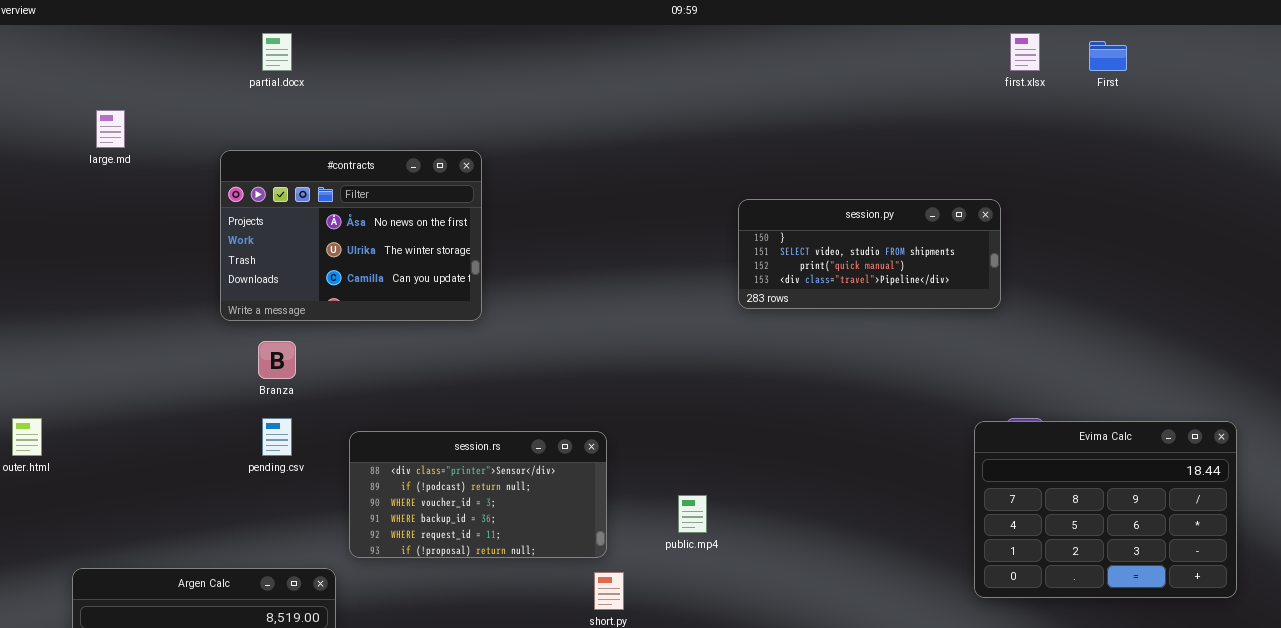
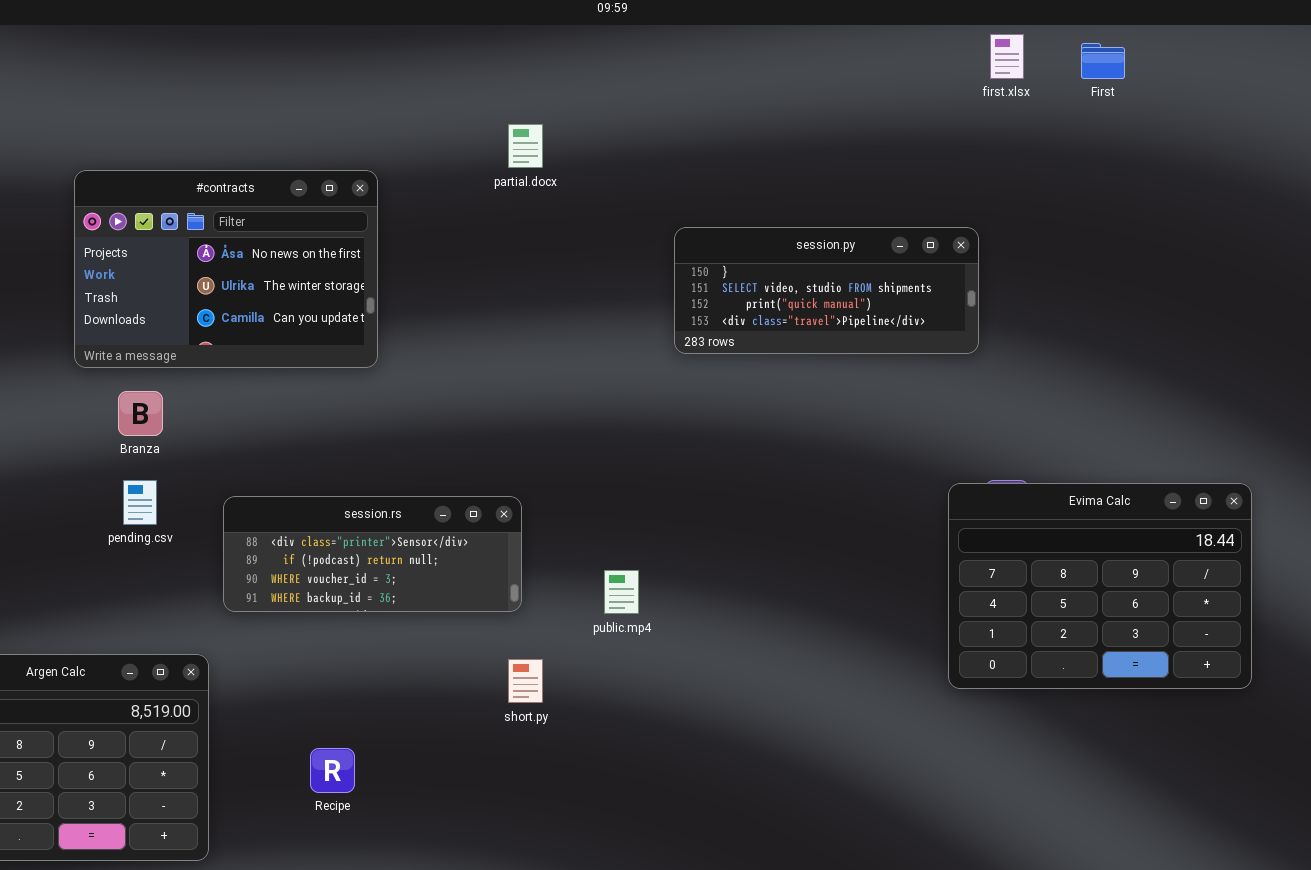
partial.docx: [262,33,292,71] -> [508,124,543,168], moved
session.rs: [349,431,607,558] -> [223,496,522,612], resized

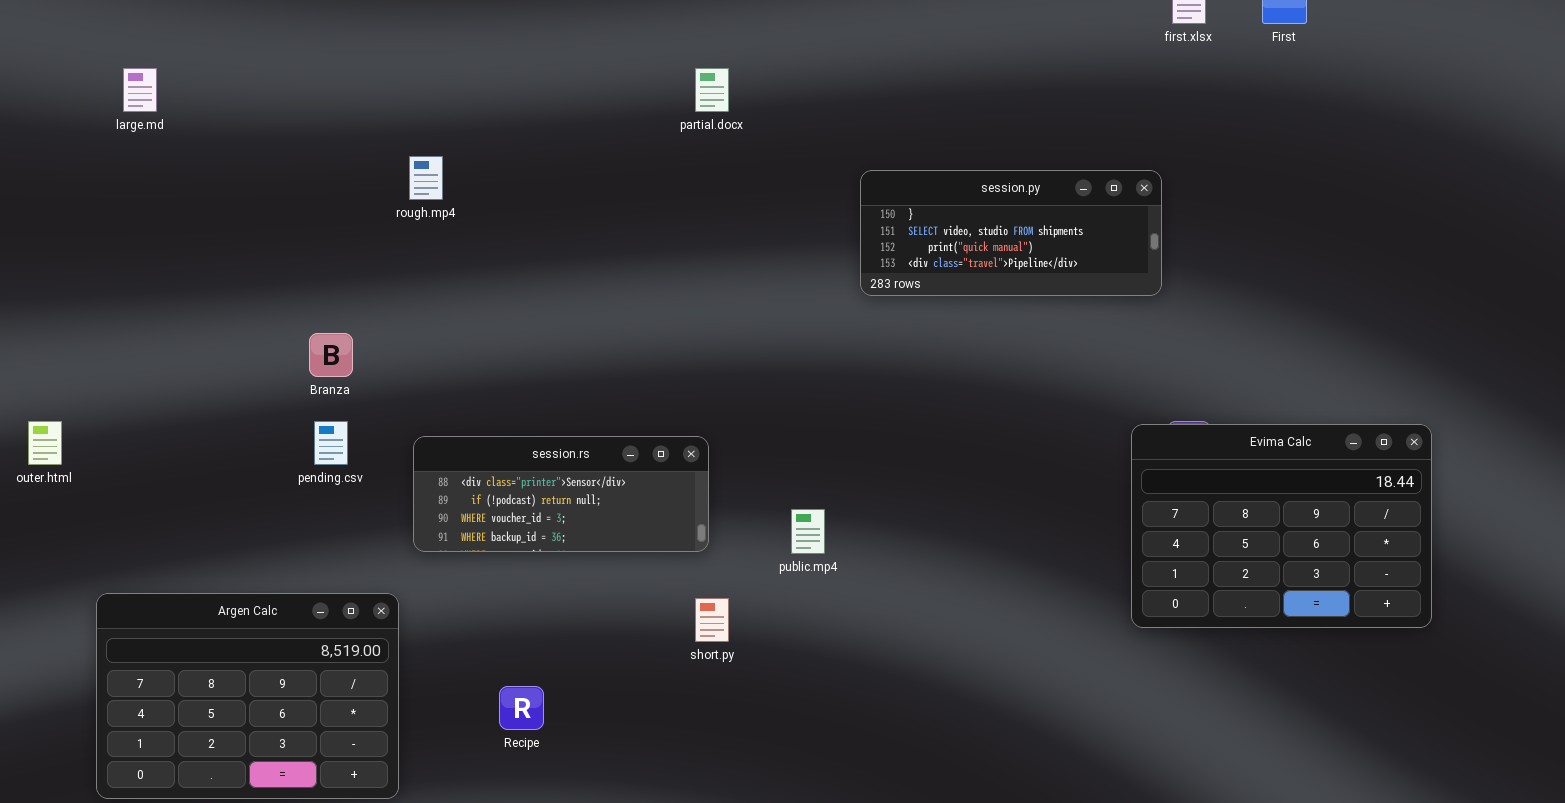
#contracts: [74,170,378,368] -> none, closed

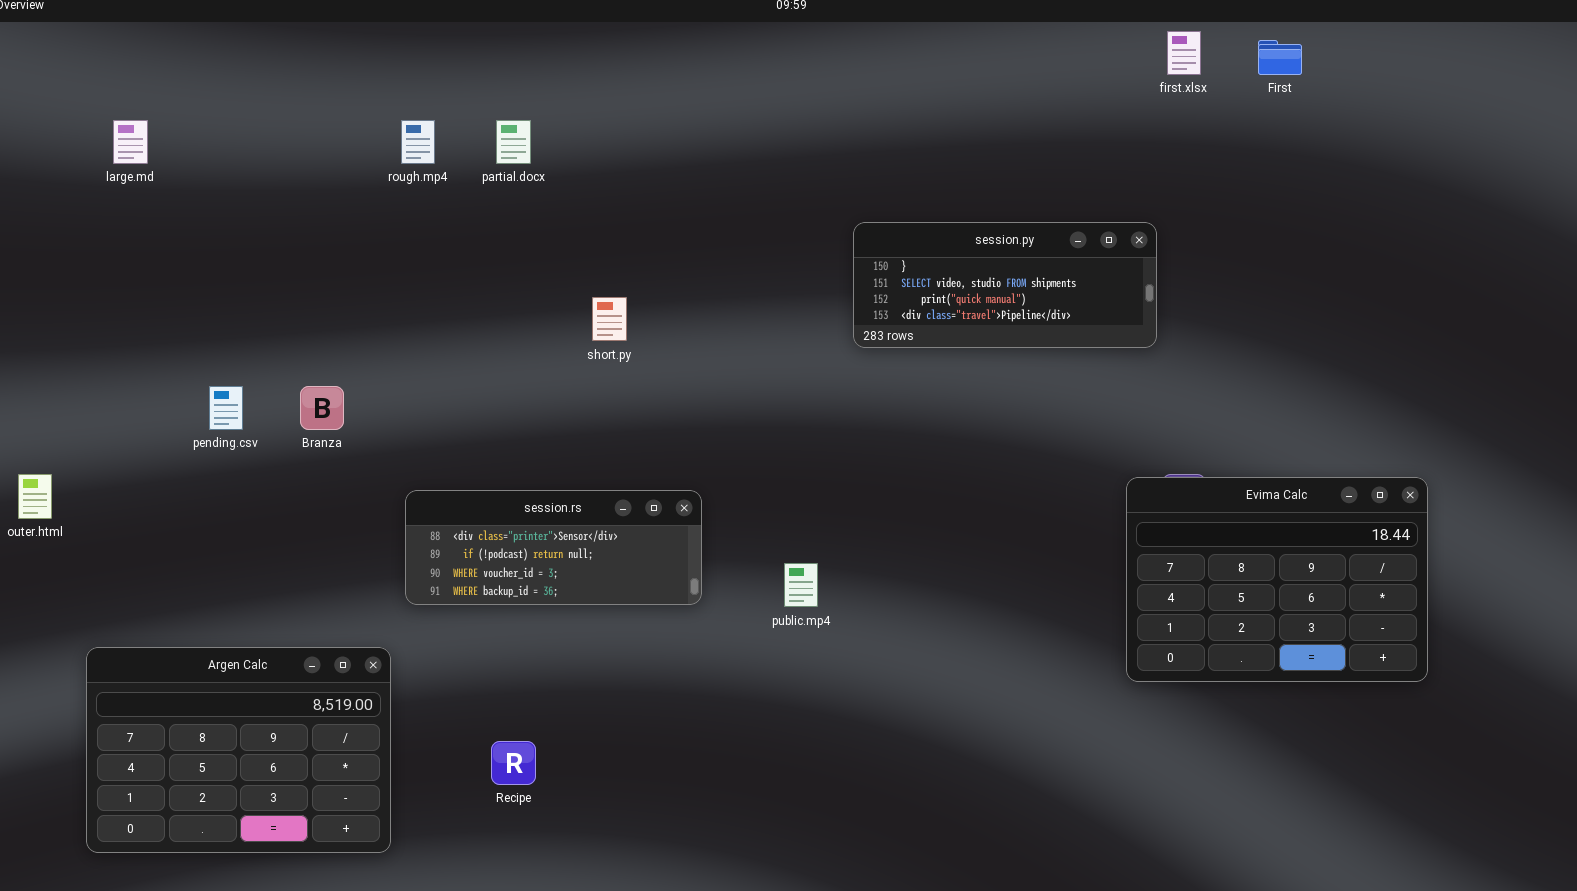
partial.docx: [695,68,729,112] -> [496,120,531,164], moved
rough.mp4: [409,156,443,200] -> [401,120,435,164], moved
pending.csv: [314,421,348,465] -> [209,386,243,430], moved
short.py: [695,598,729,642] -> [592,297,627,341], moved

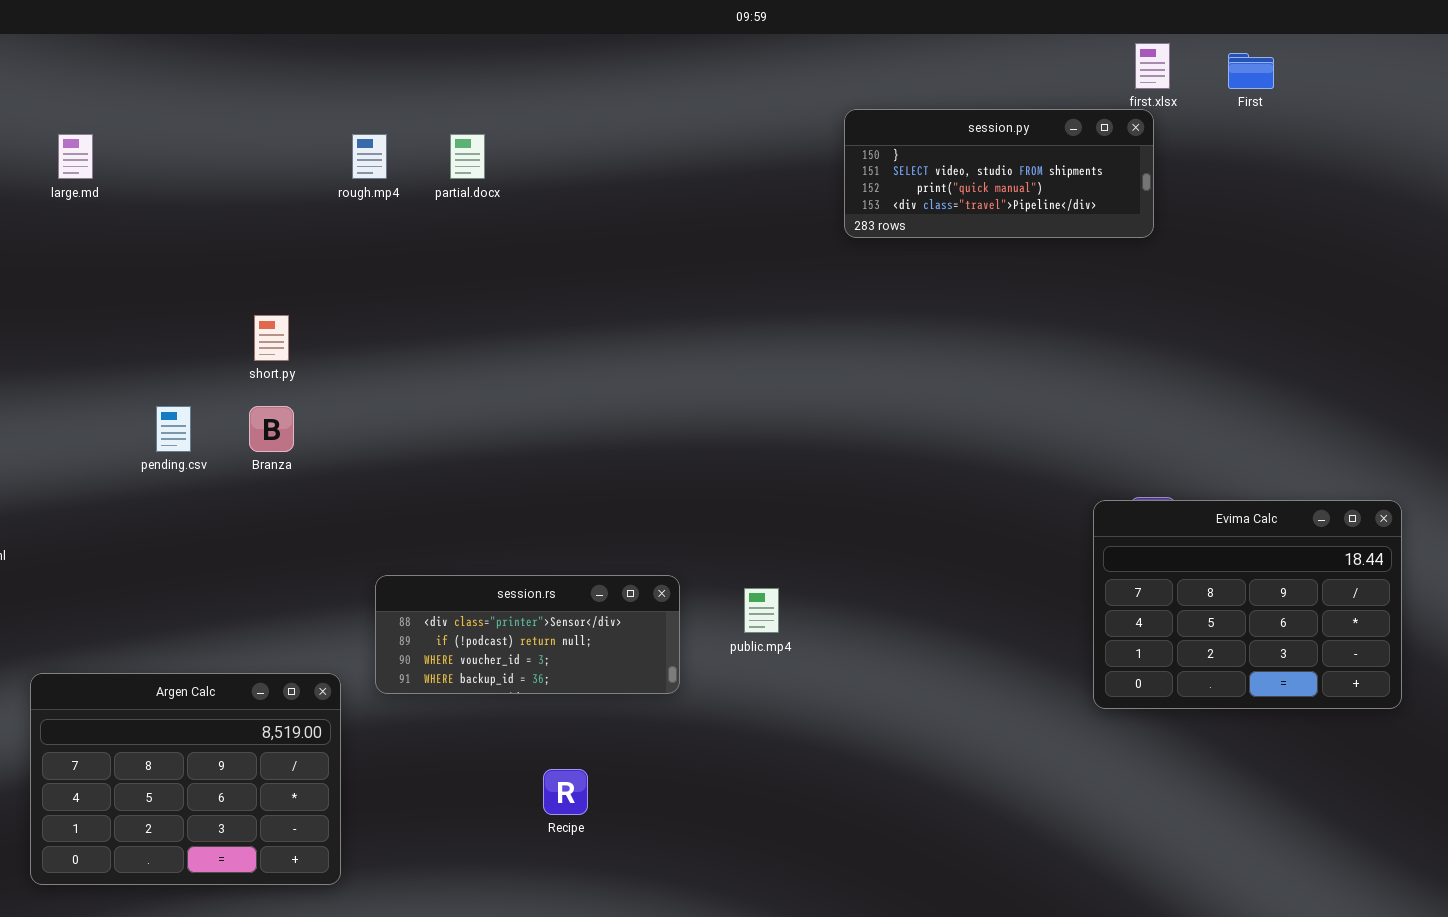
session.py: [853,222,1157,348] -> [844,109,1154,238], moved
short.py: [592,297,627,341] -> [254,315,289,361], moved
session.rs: [405,490,702,605] -> [375,575,680,694], moved
Recipe: [491,741,536,785] -> [543,769,588,815], moved

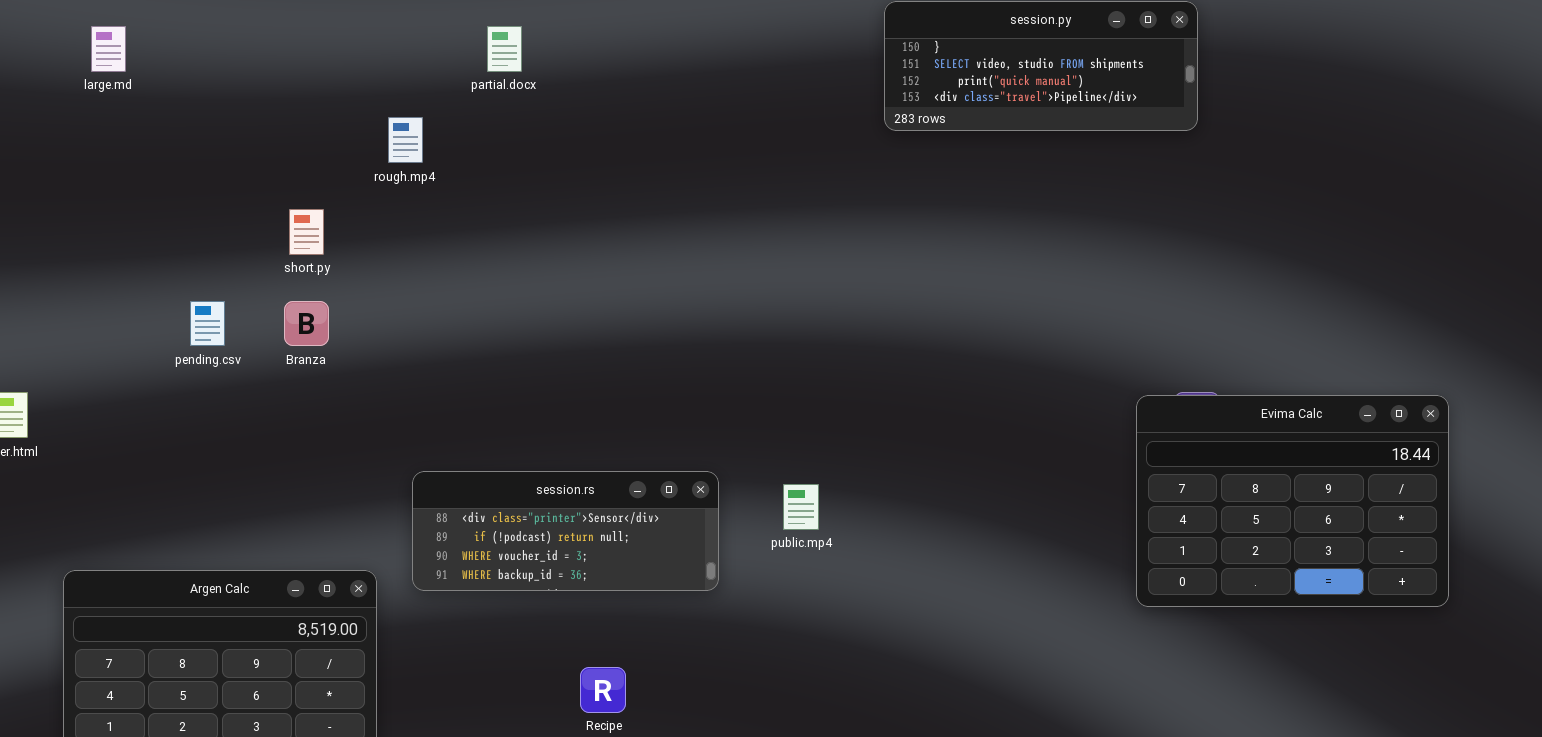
rough.mp4: [352,134,387,179] -> [388,117,423,163], moved

